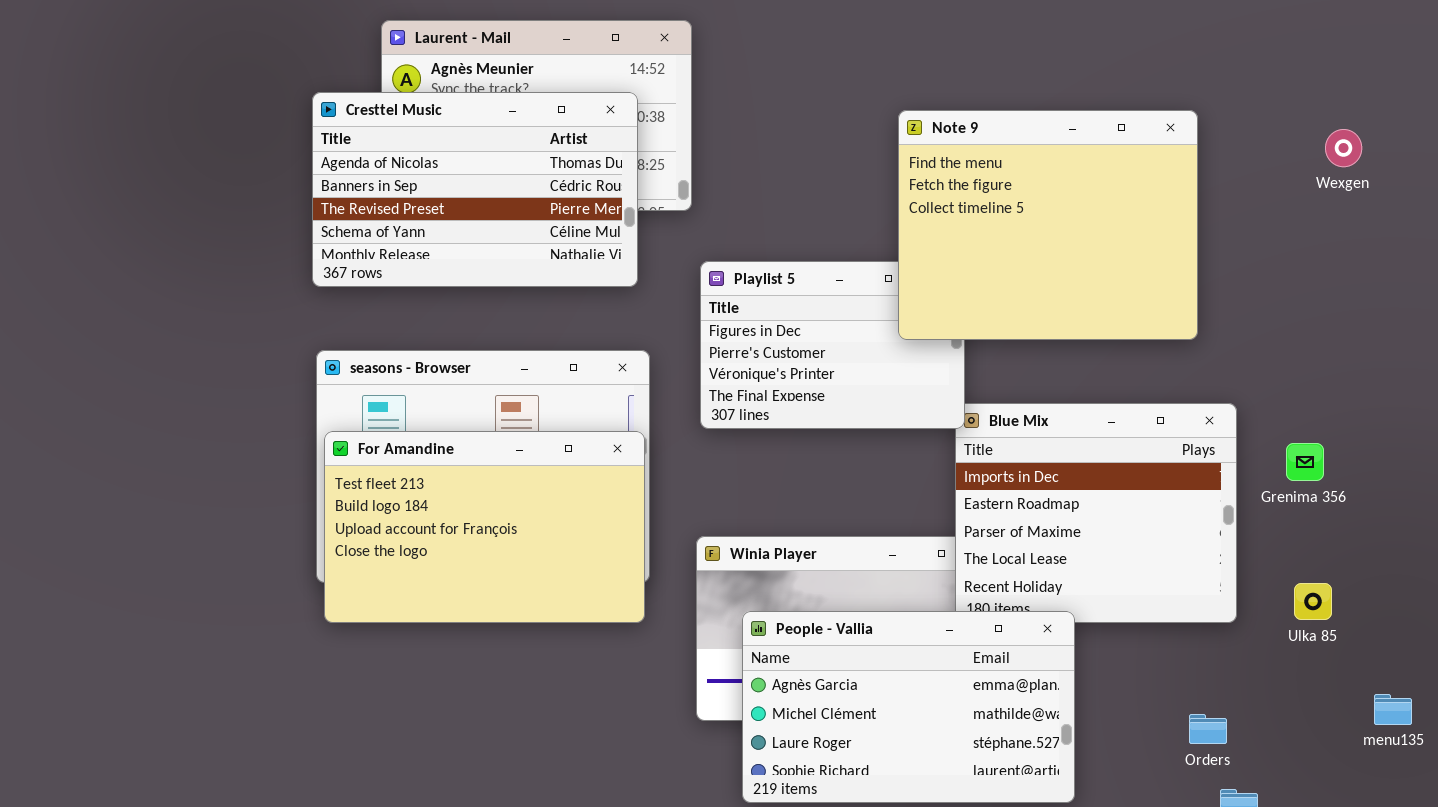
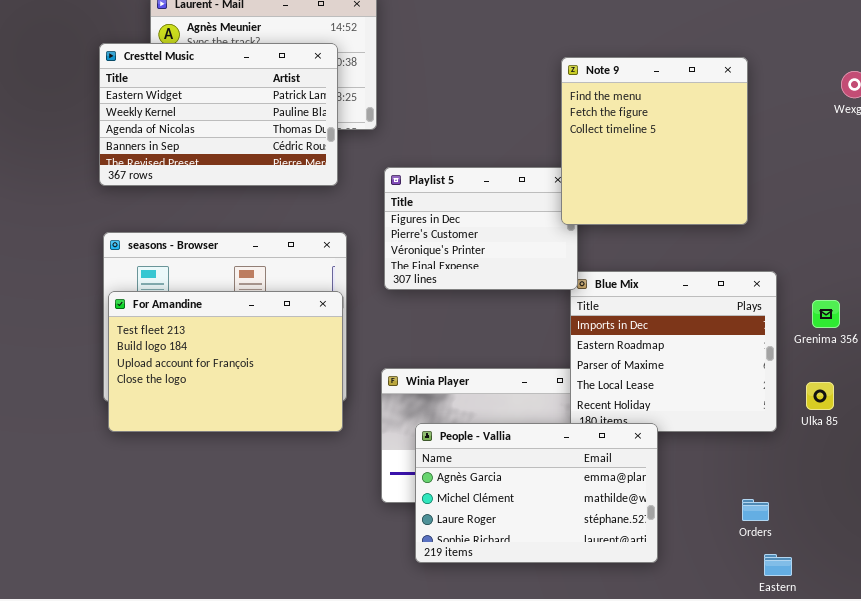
Cresttel Music: [312,92,638,287] -> [99,43,338,186], scrolled up 2 rows
Note 9: [898,110,1198,340] -> [561,57,748,225], resized
Ulka 85: [1294,583,1332,620] -> [806,382,834,410], moved

